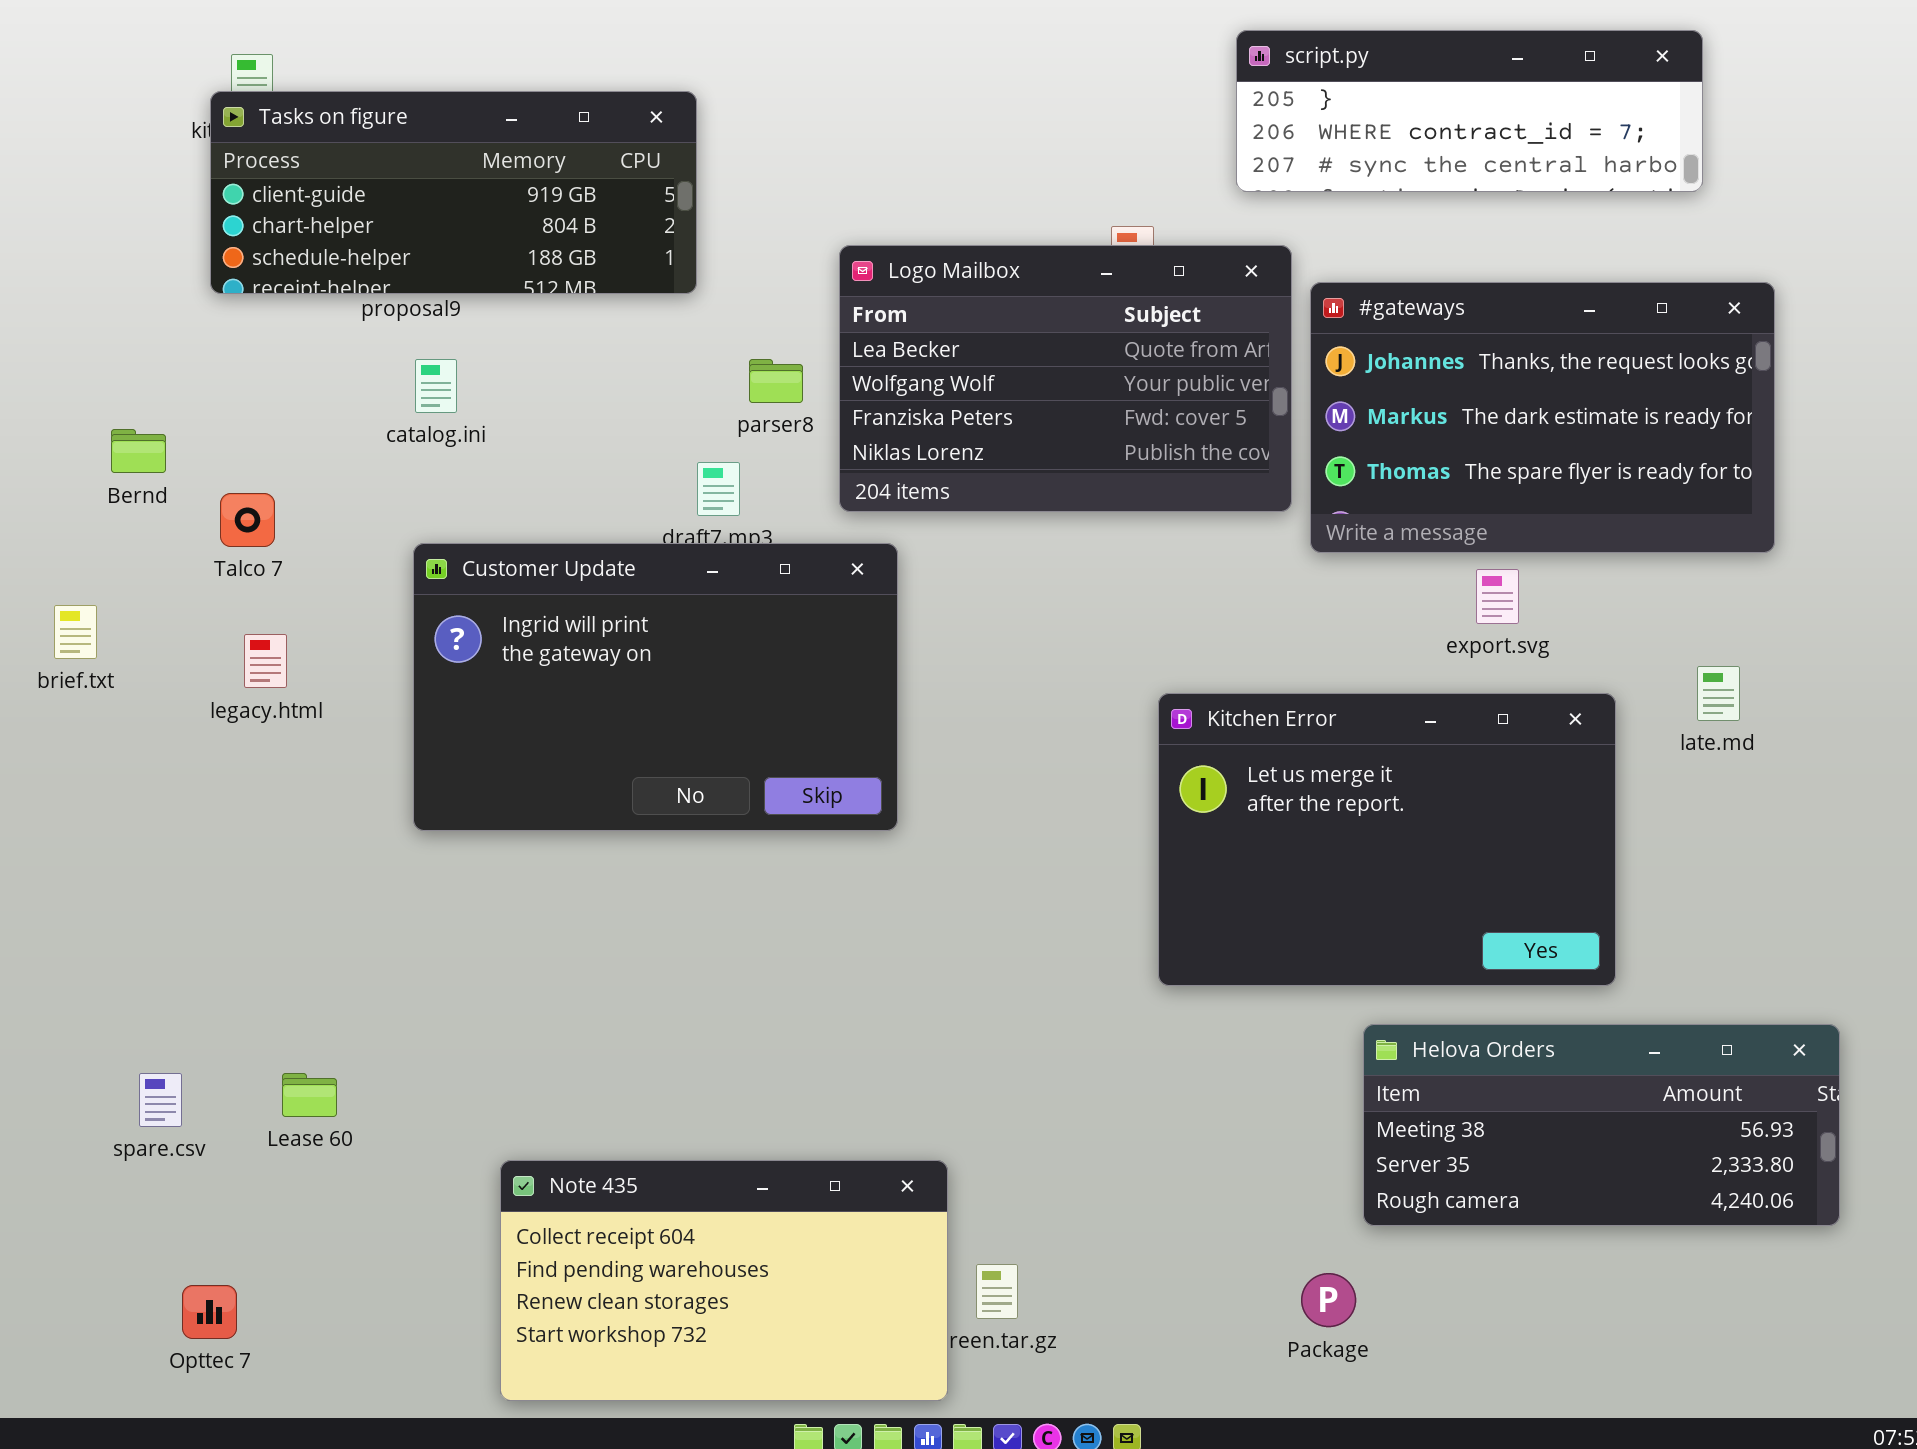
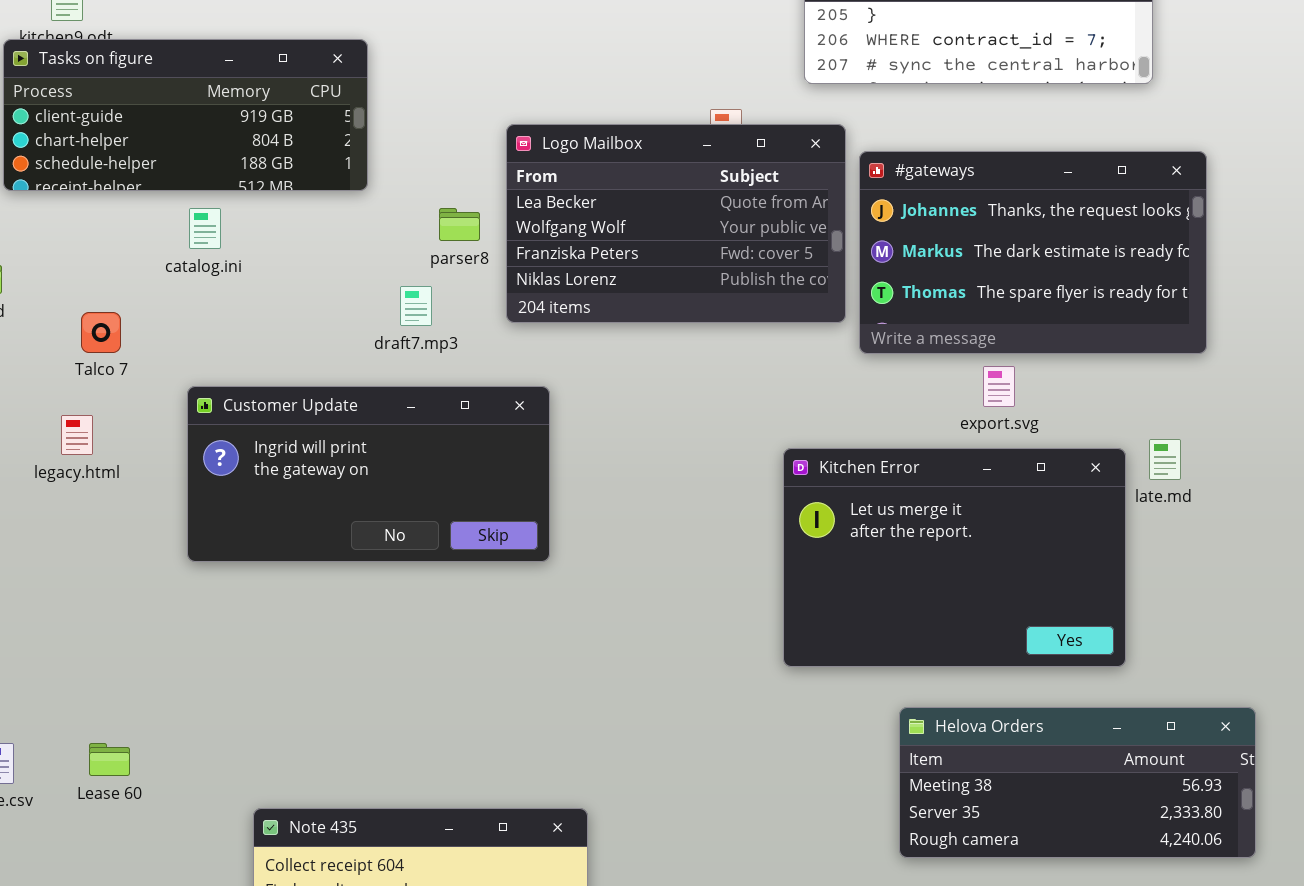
Tasks on figure: [210,91,697,294] -> [3,39,368,191], moved
Talco 7: [220,493,275,547] -> [81,312,121,353], moved
Customer Update: [413,543,898,831] -> [187,386,550,562], resized
Kitchen Error: [1158,693,1616,986] -> [783,448,1126,667], moved

